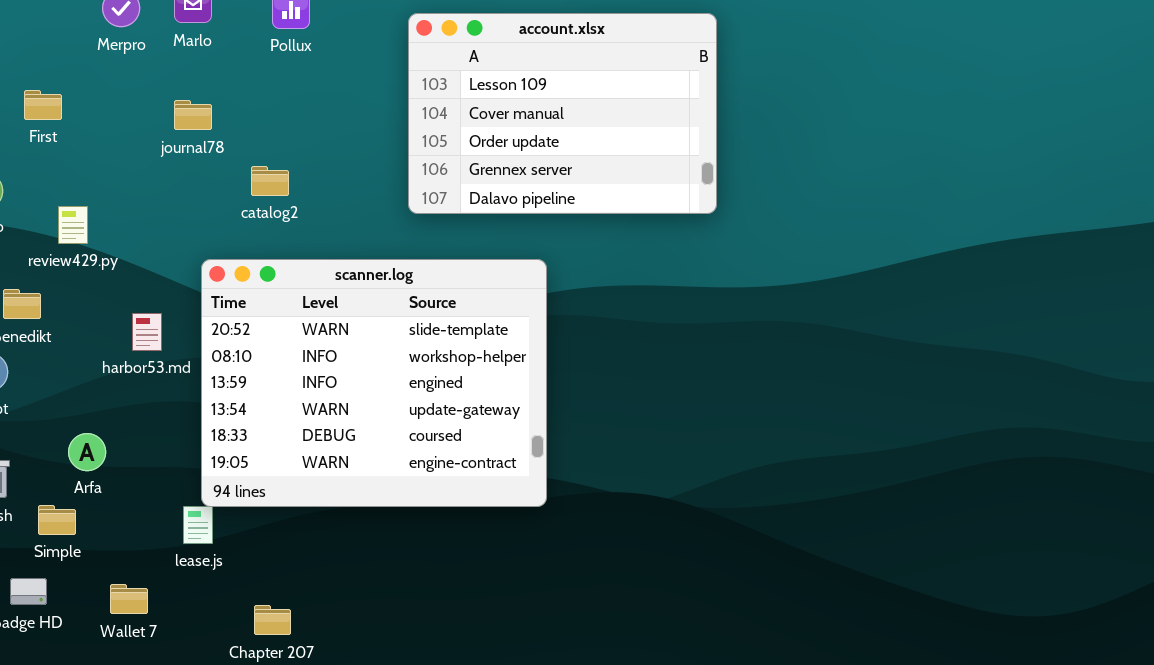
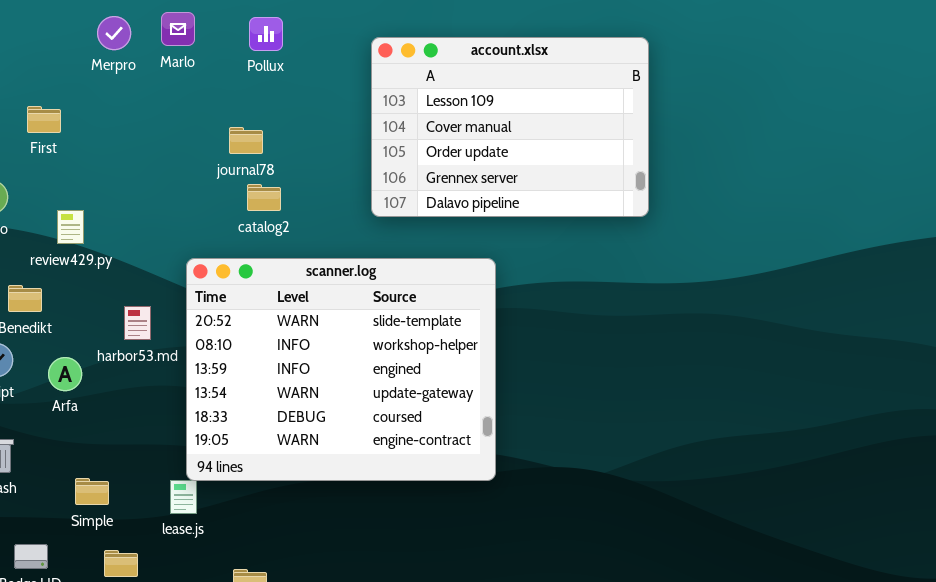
journal78: [174,100,212,130] -> [229,127,263,154], moved
catalog2: [251,166,289,196] -> [247,184,281,211], moved
Arfa: [68,433,106,471] -> [48,357,82,391], moved
Simple: [38,505,76,535] -> [75,478,109,505], moved

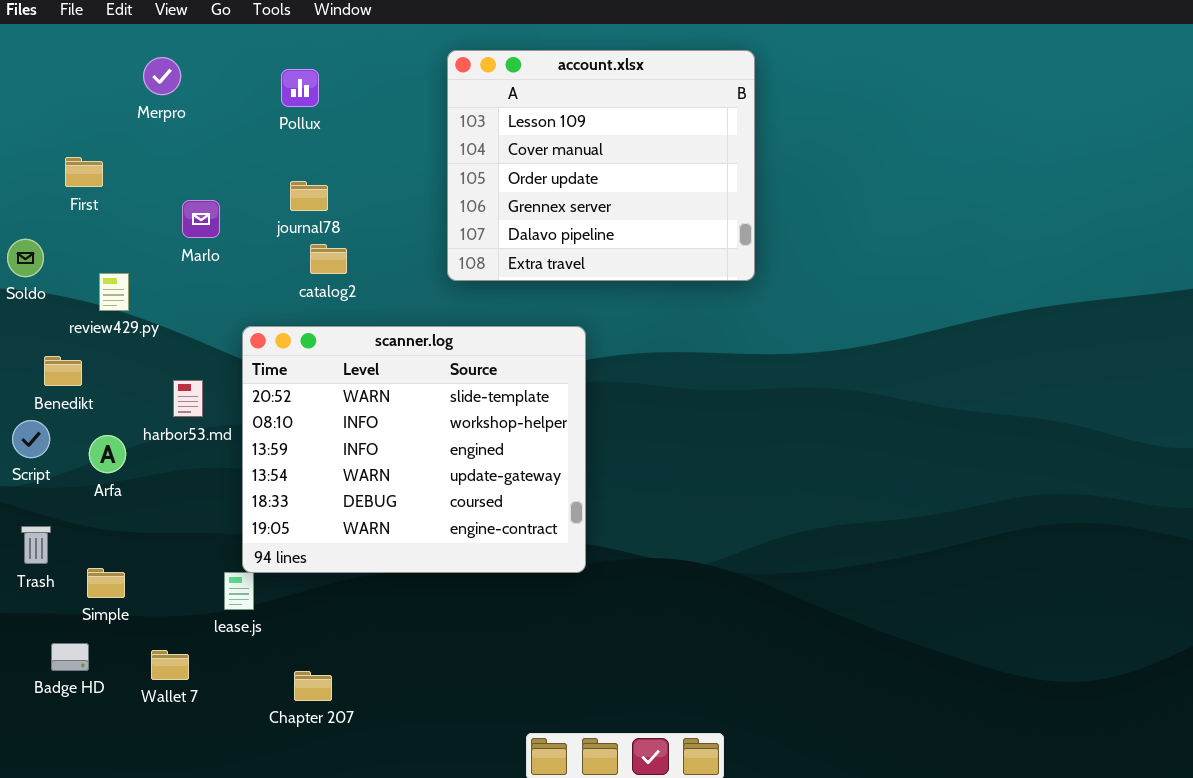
Marlo: [161,12,195,46] -> [182,200,220,238], moved
Pollux: [249,17,283,51] -> [281,69,319,107], moved
account.xlsx: [371,37,649,217] -> [447,50,755,281], resized
Simple: [75,478,109,505] -> [87,568,125,598], moved

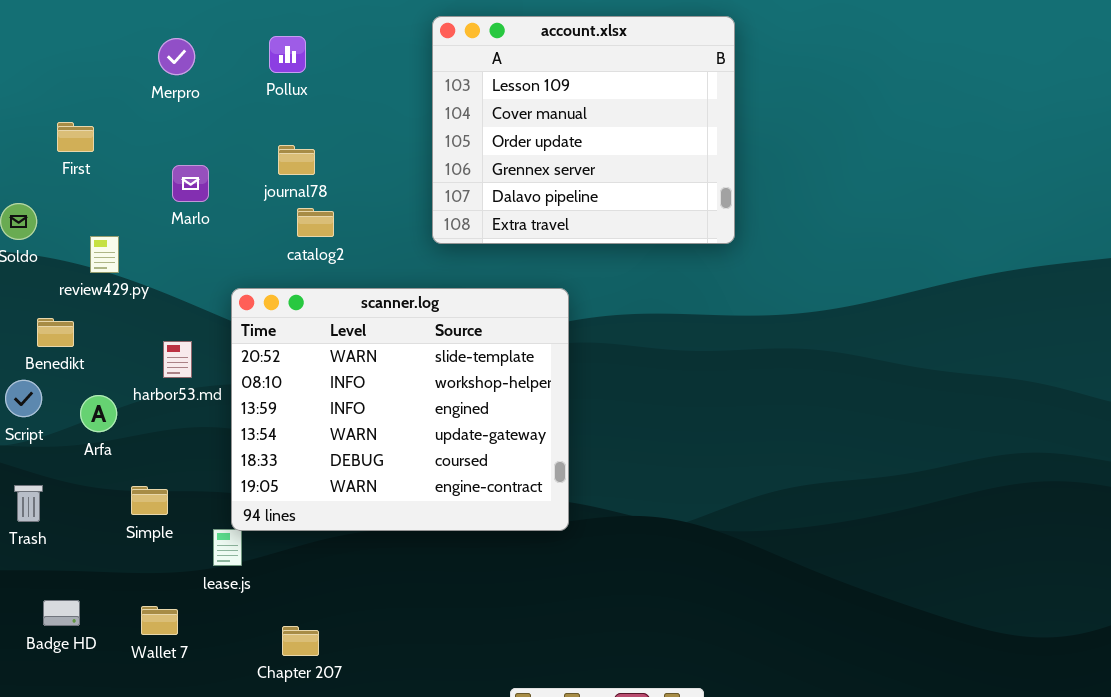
Merpro: [143,57,181,95] -> [158,38,195,75], moved
Simple: [87,568,125,598] -> [131,486,168,515], moved

